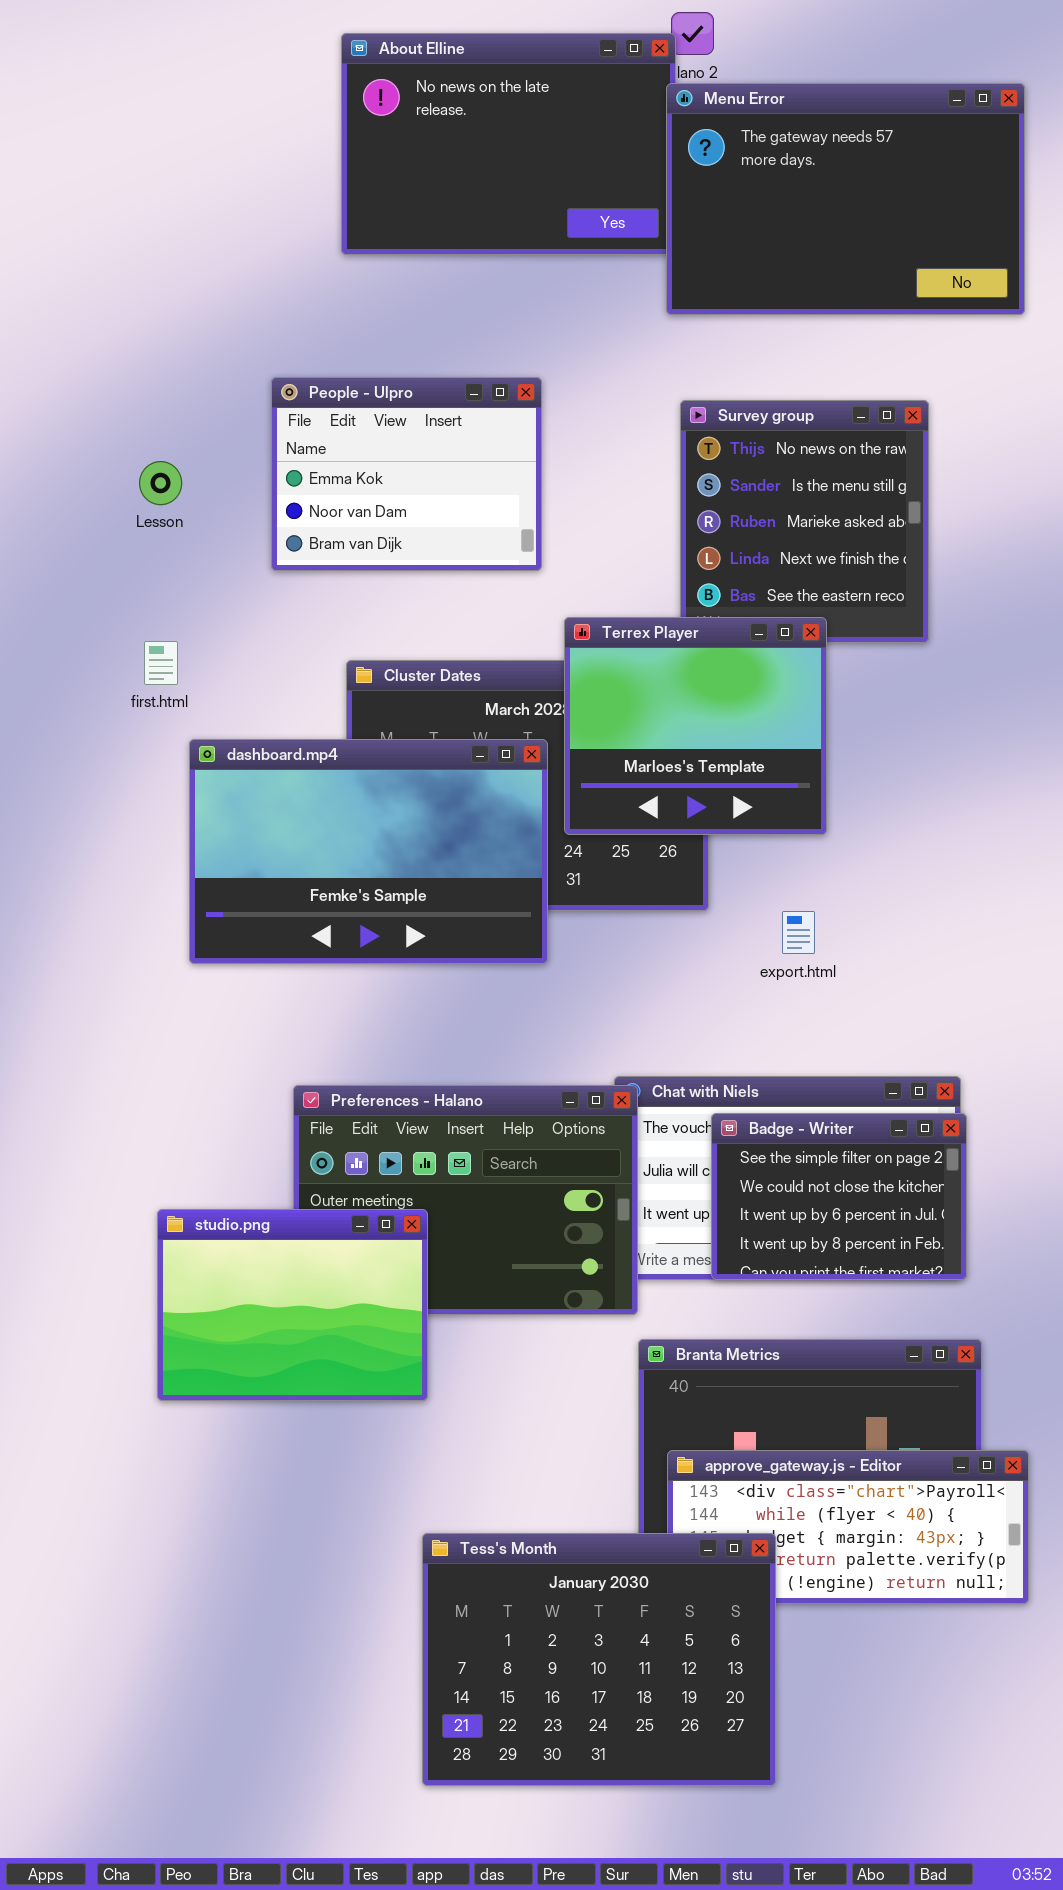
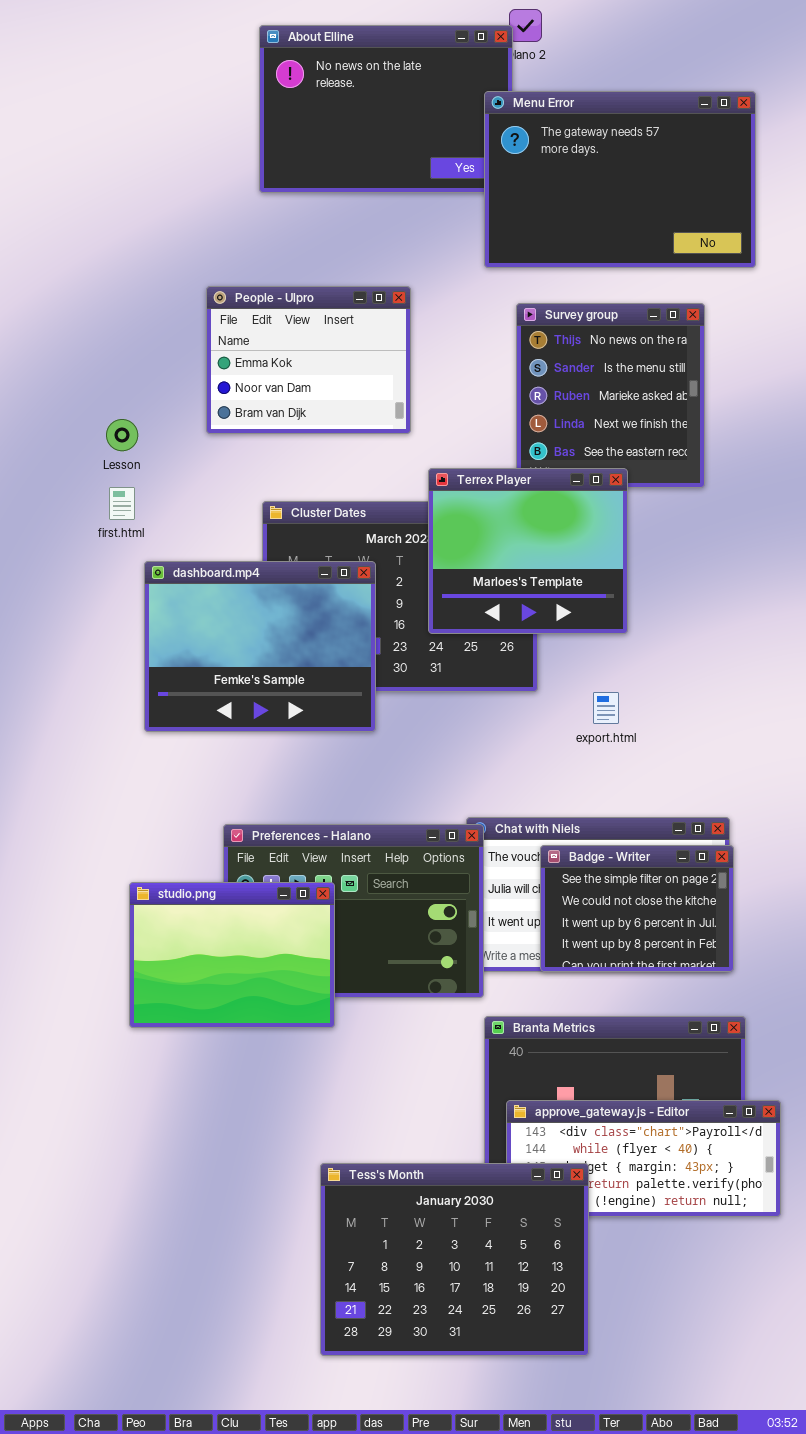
Menu Error: [666,83,1025,315] -> [484,91,756,268], moved
Lesson: [139,461,182,505] -> [106,419,138,451], moved
dashboard.mp4: [189,739,548,964] -> [144,561,376,732], resized
studio.png: [157,1209,428,1401] -> [129,882,335,1028], moved

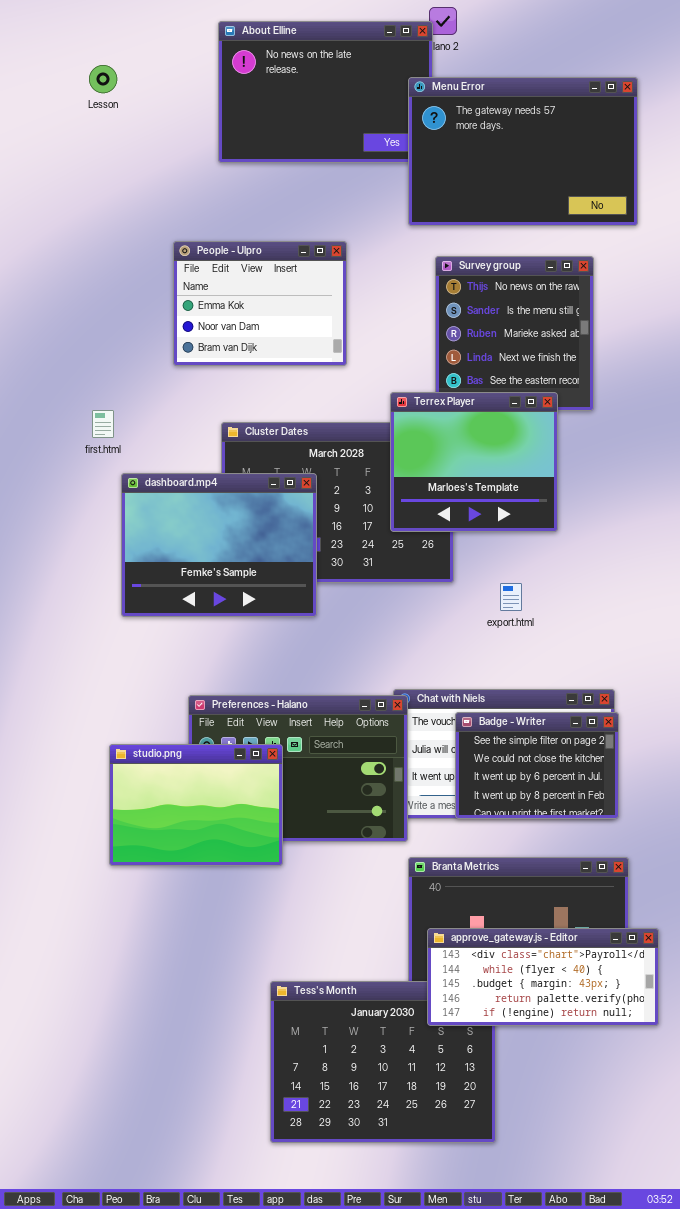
Lesson: [106,419,138,451] -> [89,65,117,93], moved
Terrex Player: [428,468,628,634] -> [390,392,558,532], moved
approve_gateway.js - Editor: [506,1100,781,1217] -> [427,928,659,1026], raised

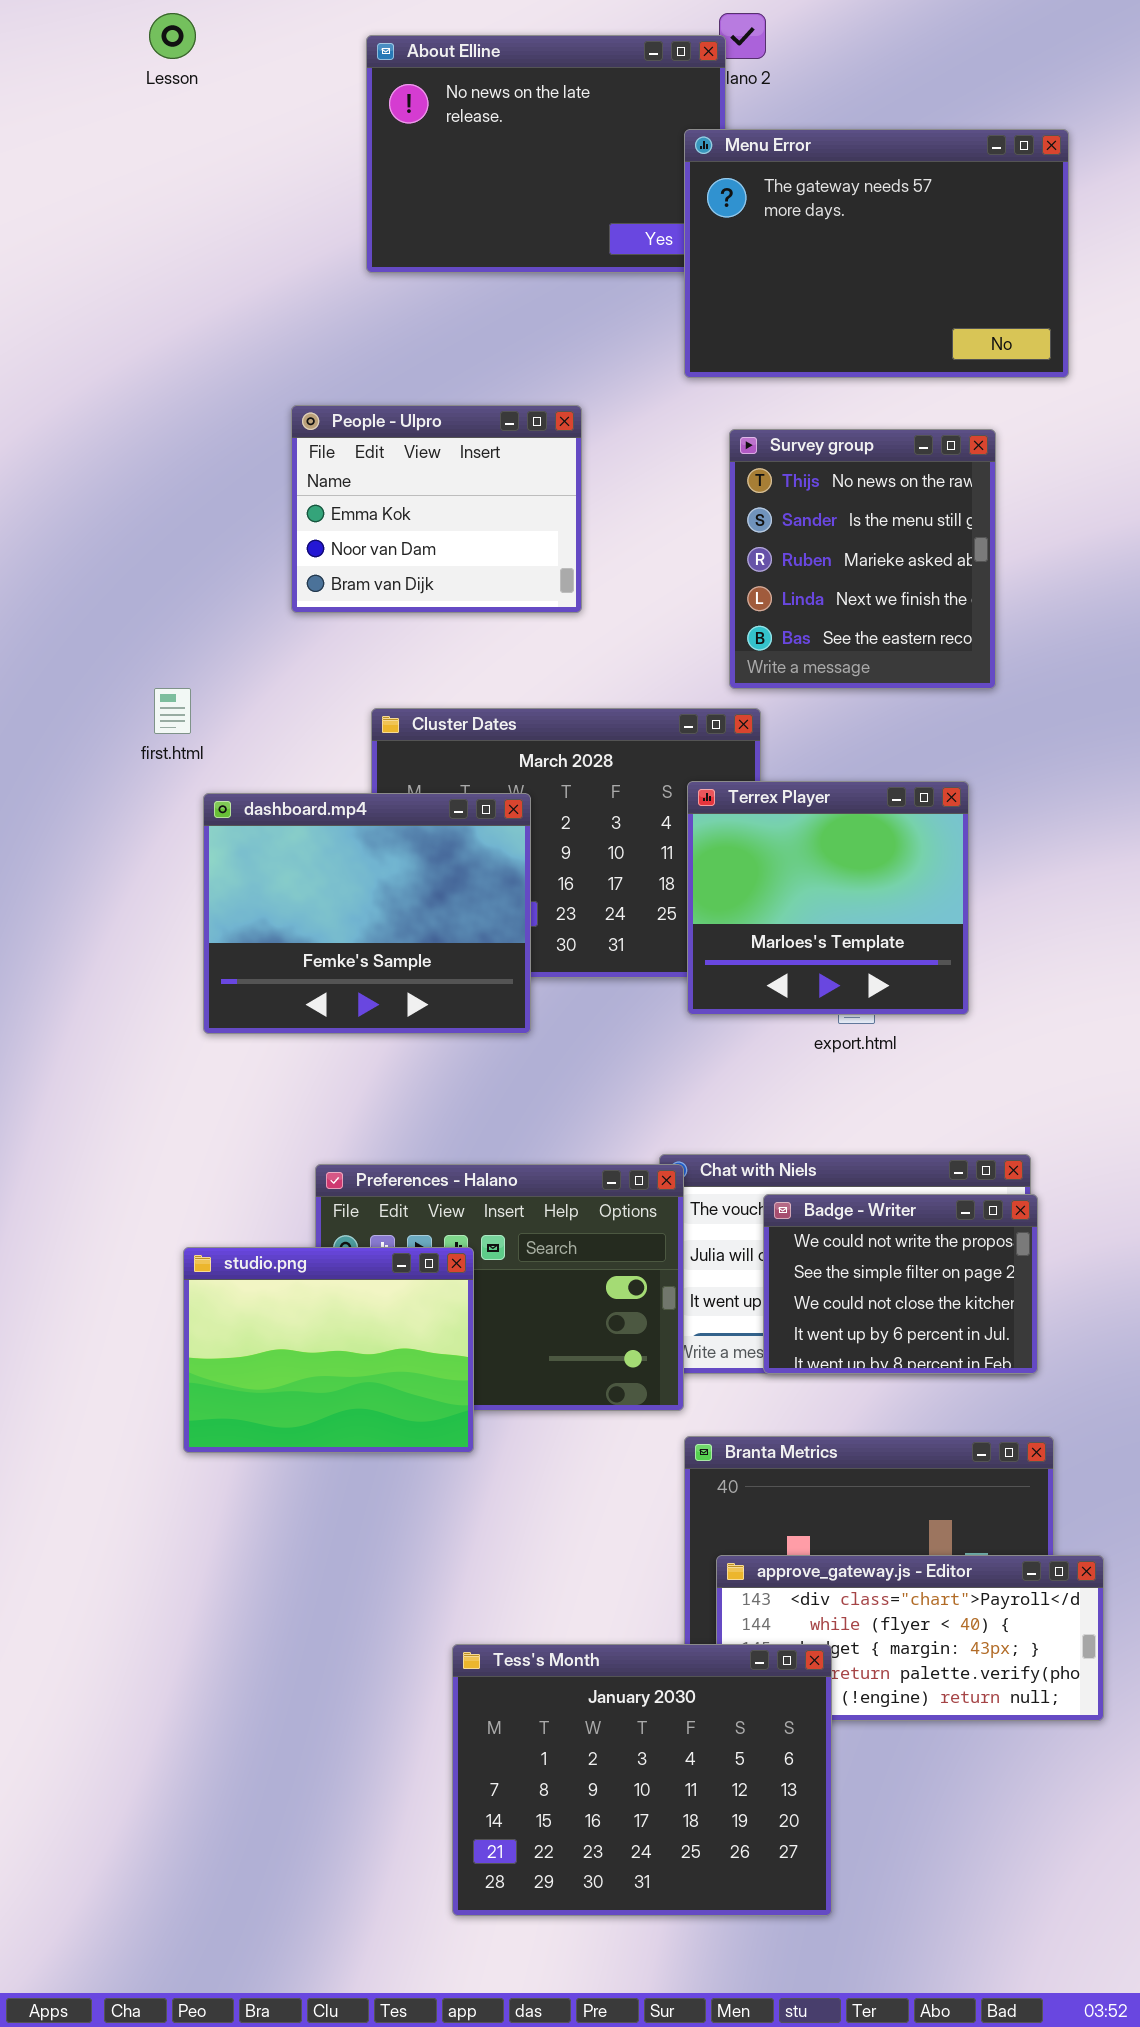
Lesson: [89,65,117,93] -> [149,13,196,59], moved
Terrex Player: [390,392,558,532] -> [687,781,969,1015], moved
Badge - Writer: [455,712,619,819] -> [763,1194,1038,1374], scrolled up 1 row
Tess's Month: [270,981,496,1143] -> [452,1644,832,1916], raised

